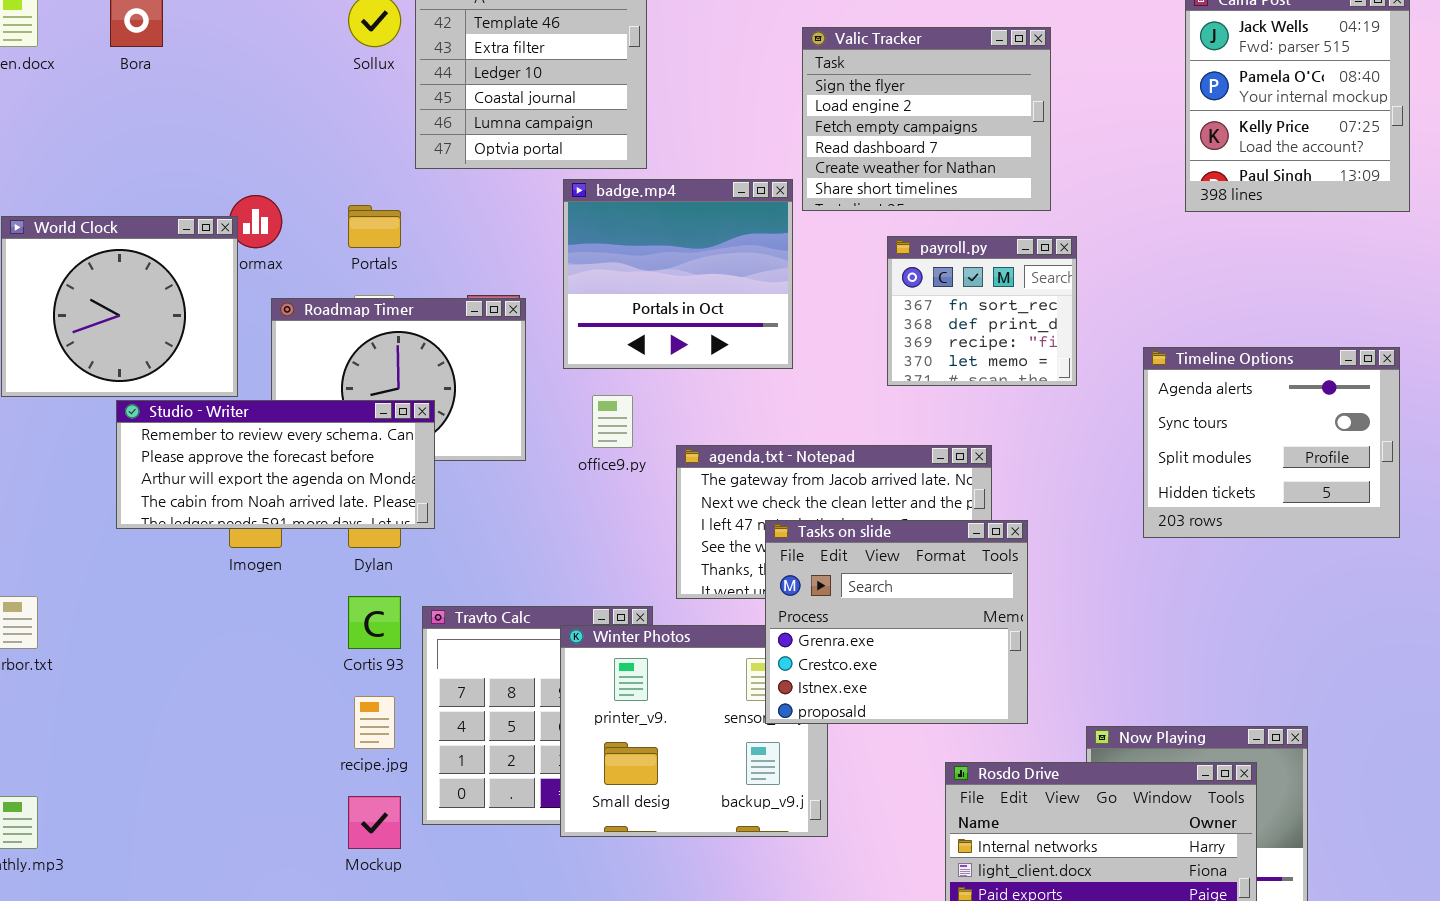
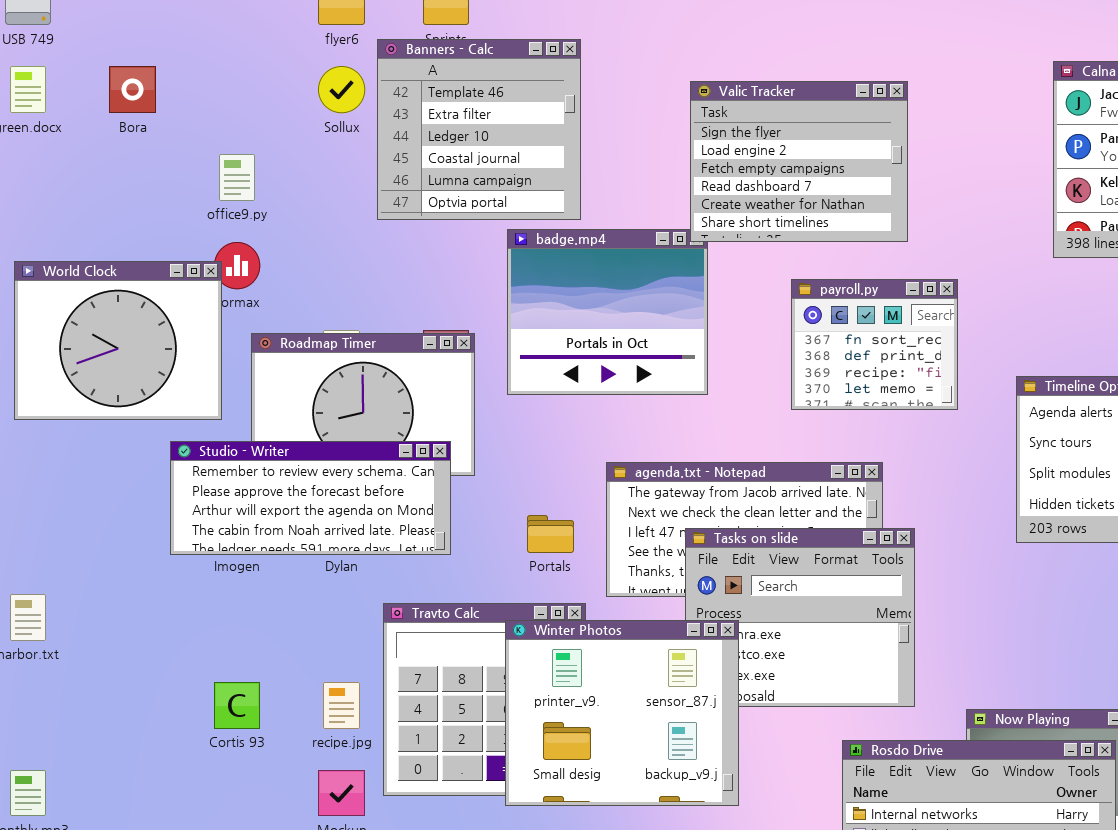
Valic Tracker: [802,27,1051,211] -> [690,81,908,242], moved
Portals: [348,205,401,248] -> [527,515,574,553], moved
office9.py: [592,395,633,448] -> [219,154,255,201], moved
Studio - Writer: [116,400,435,529] -> [170,441,451,555], moved
Cortis 93: [348,596,401,649] -> [214,682,260,729], moved
Winter Photos: [560,625,828,837] -> [505,620,739,806], raised

